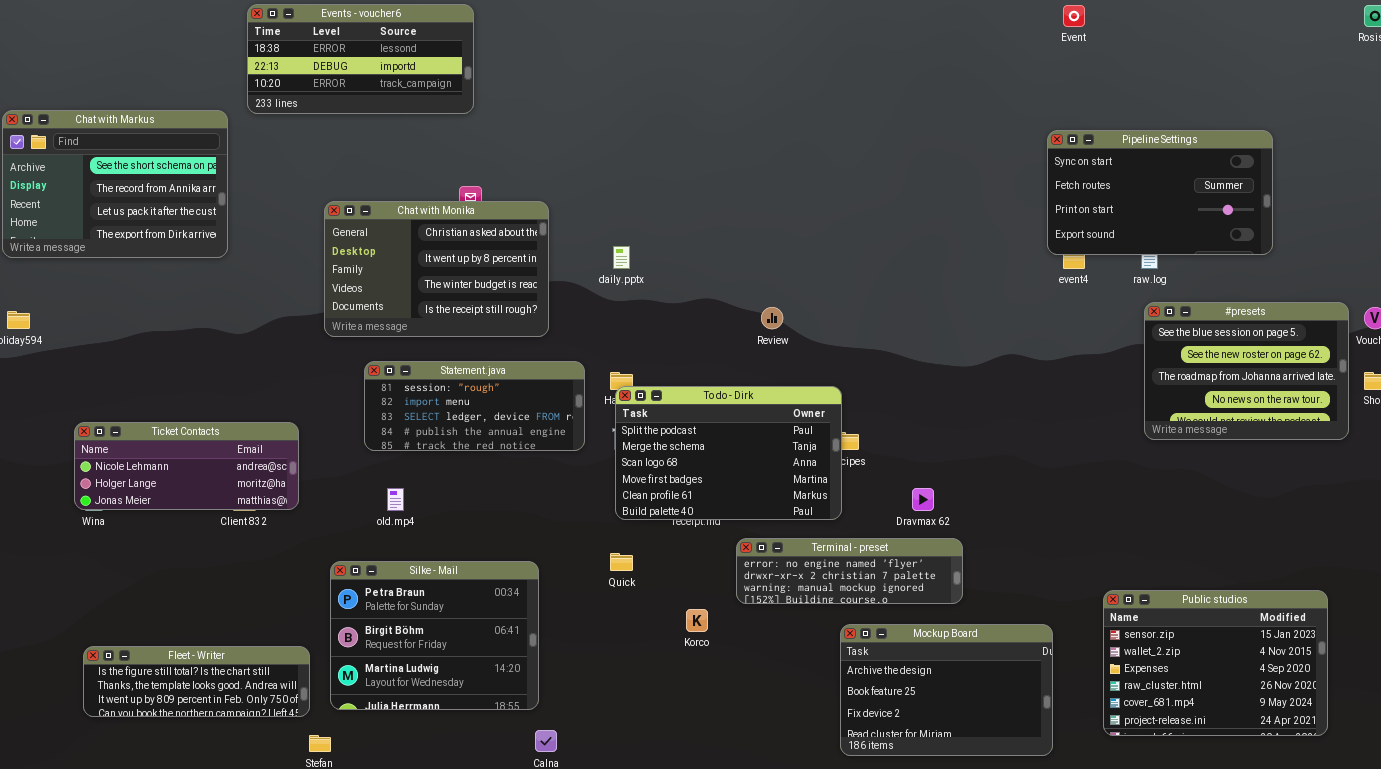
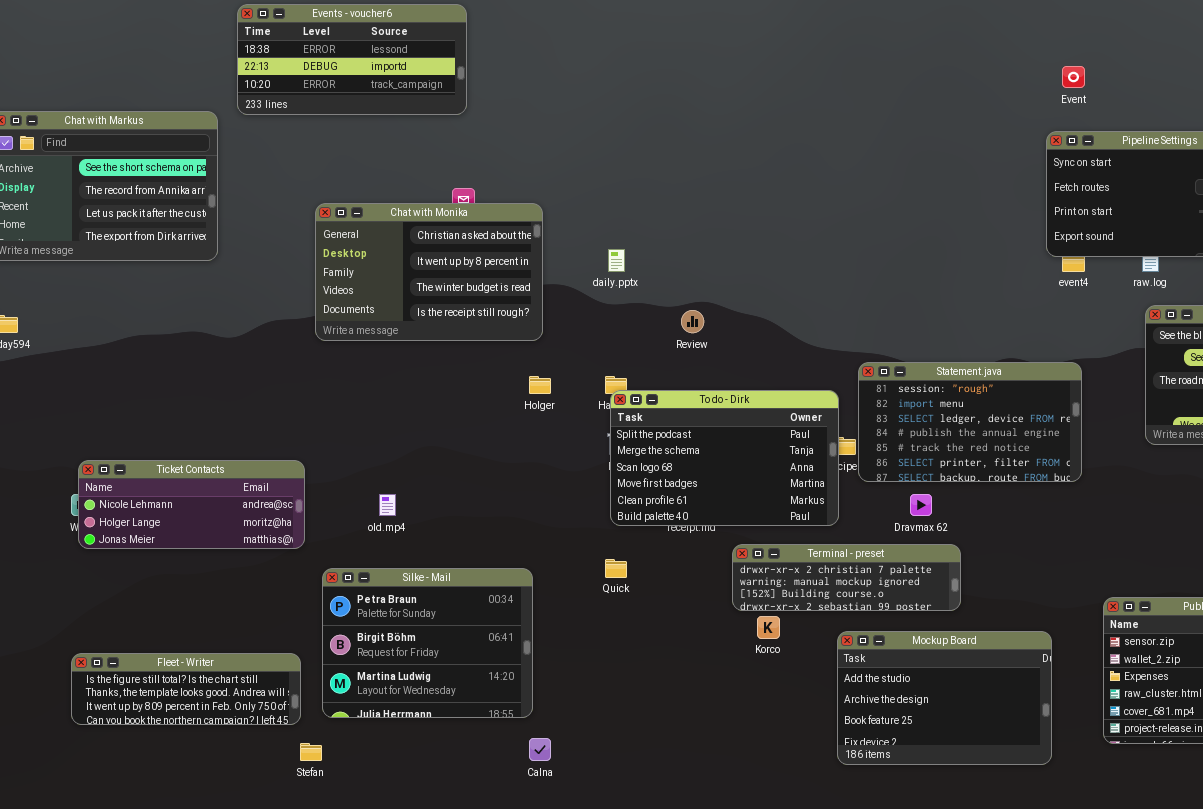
Event: [1063,5,1085,27] -> [1062,66,1085,88], moved
Review: [761,307,783,329] -> [681,310,704,333], moved
Statement.java: [364,361,585,451] -> [858,362,1082,482], moved, resized
Ticket Contacts: [74,422,299,510] -> [78,460,305,549], moved
Terminal - preset: [736,538,963,604] -> [732,544,961,611], scrolled down 1 row
Korco: [686,609,708,632] -> [757,616,780,639], moved
Mockup Board: [840,624,1053,756] -> [837,631,1052,765], scrolled up 1 row

